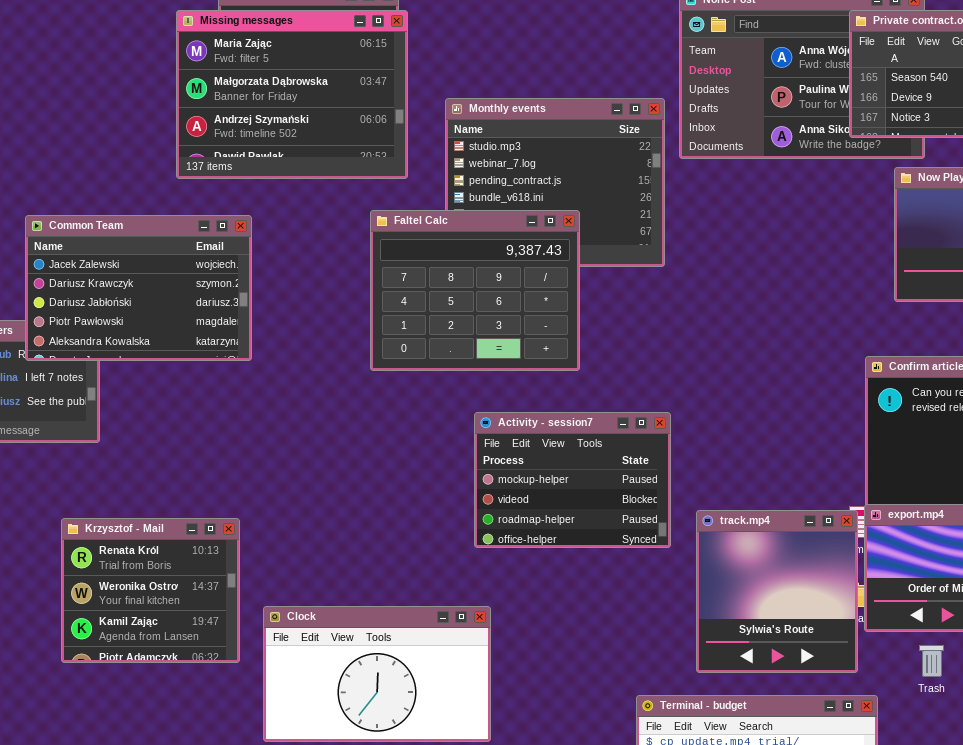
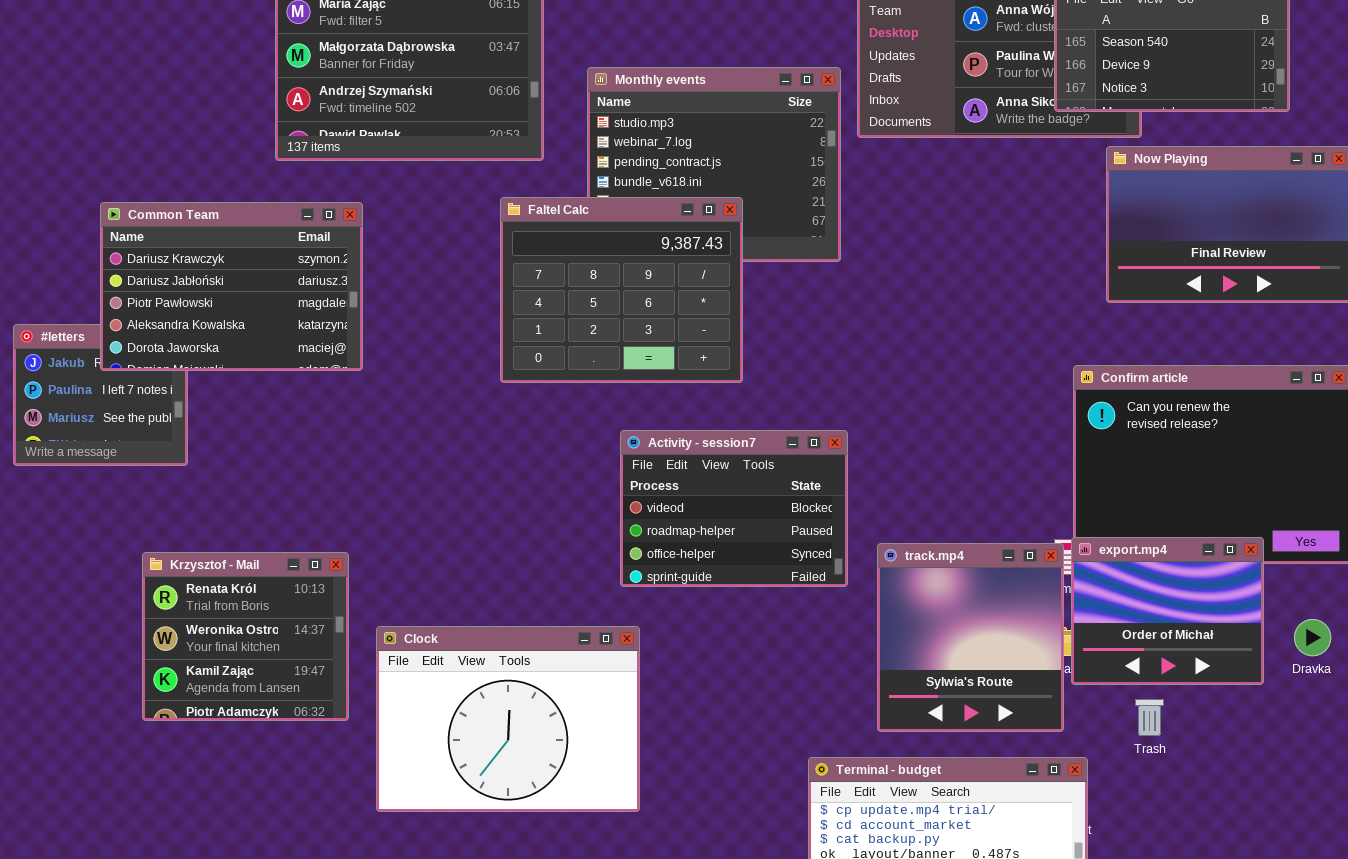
Common Team: [25,215,252,361] -> [100,202,363,371], scrolled down 1 row
Activity - session7: [474,412,671,548] -> [620,430,848,587], scrolled down 1 row
Clock: [263,606,491,742] -> [376,626,640,812], resized

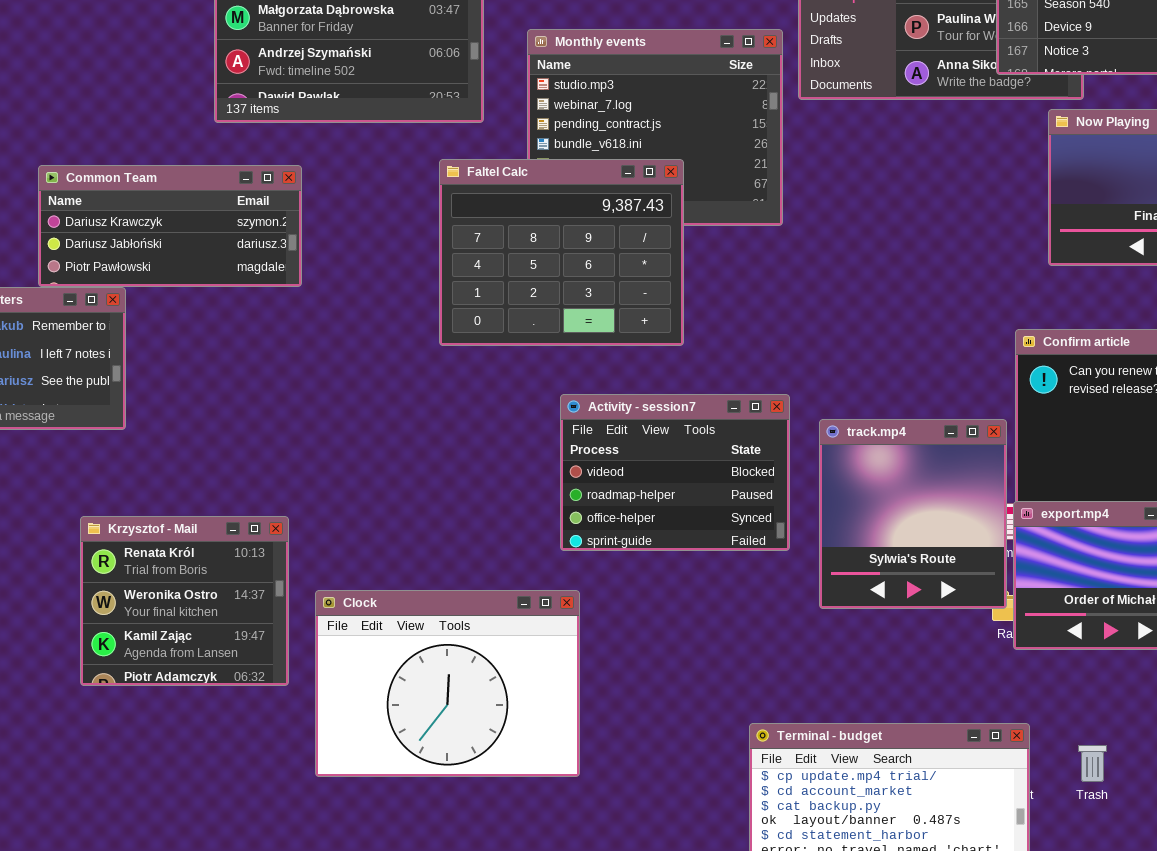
Common Team: [100,202,363,371] -> [38,165,302,287], resized
track.mp4: [877,543,1064,732] -> [819,419,1007,609], moved
Trash: [1135,699,1164,736] -> [1078,745,1107,782], moved

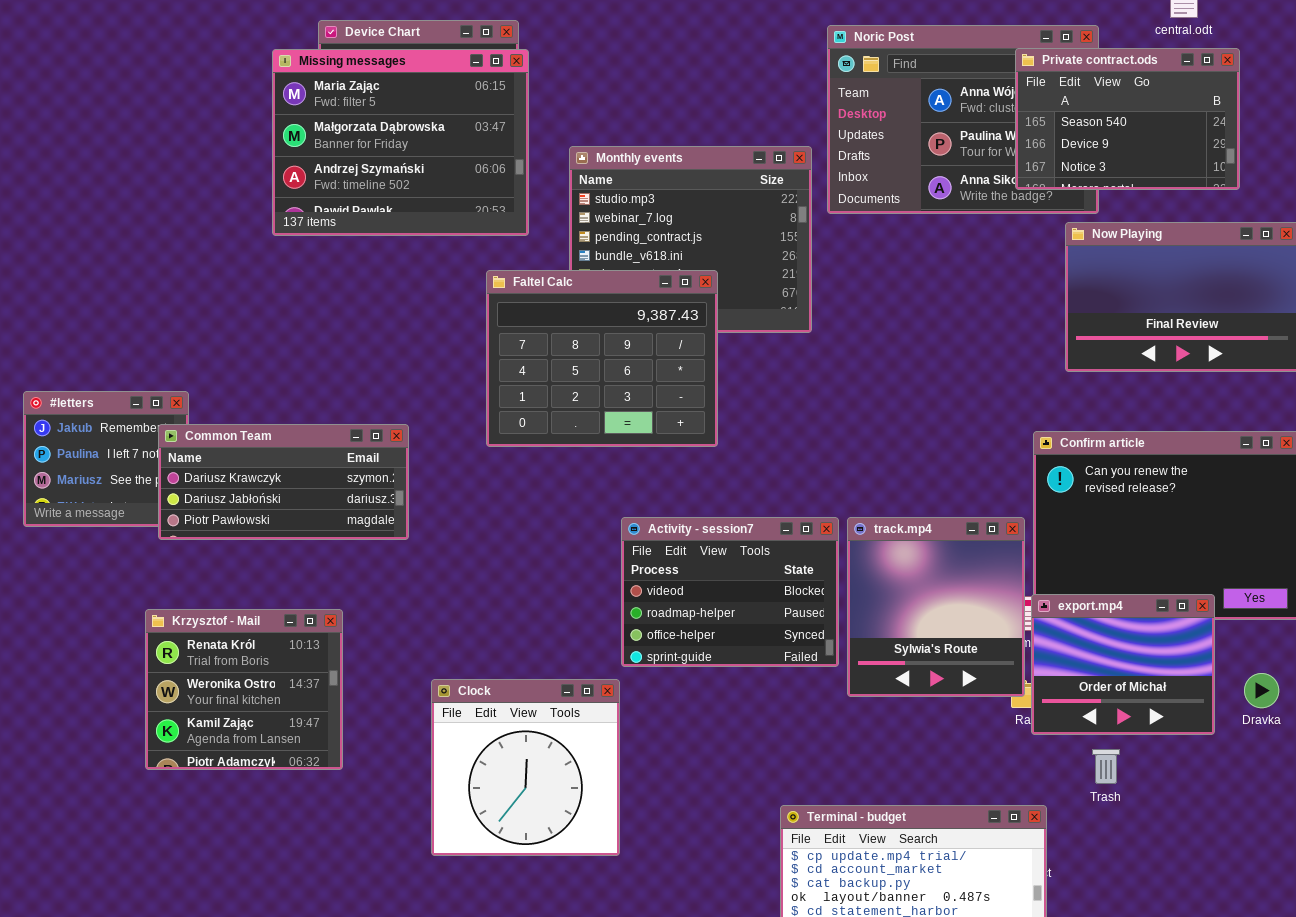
Common Team: [38,165,302,287] -> [158,424,409,540], moved
Activity - session7: [560,394,790,551] -> [621,517,839,667], moved
Clock: [315,590,580,777] -> [431,679,620,856], resized
Trash: [1078,745,1107,782] -> [1092,749,1120,784], moved

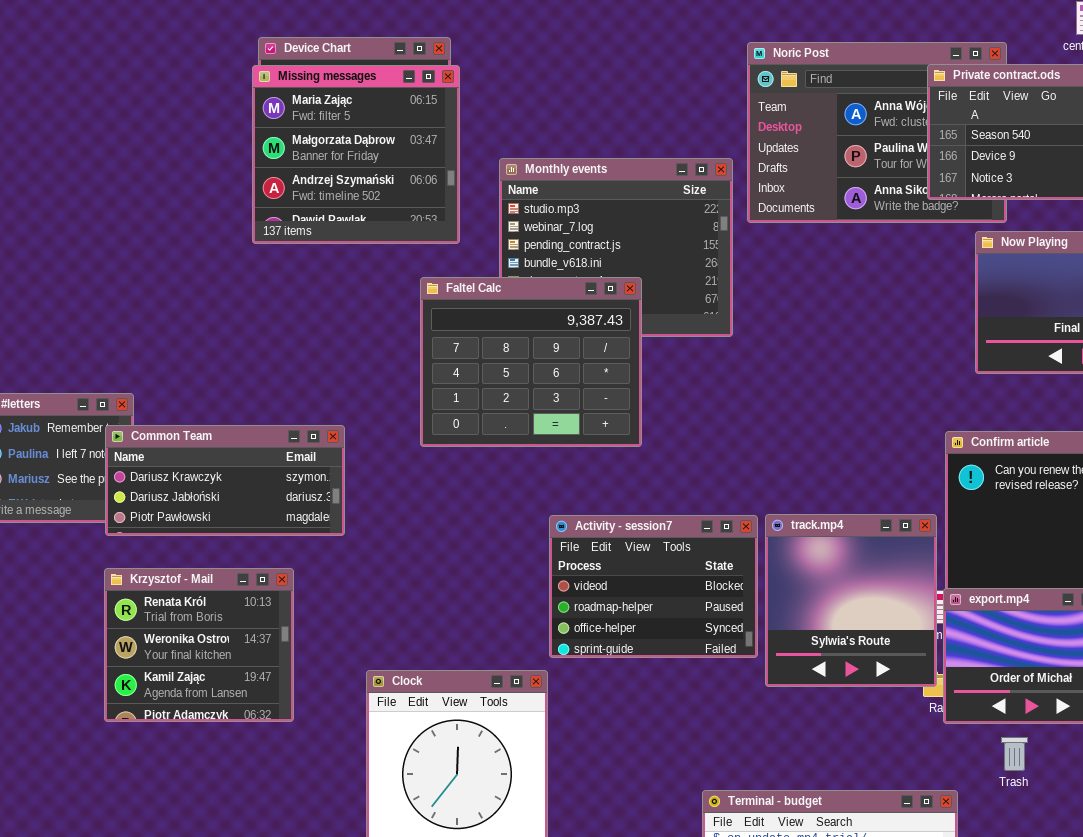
Missing messages: [272,49,529,236] -> [252,65,460,244], resized
Krzysztof - Mail: [145,609,343,770] -> [104,568,294,722], moved

